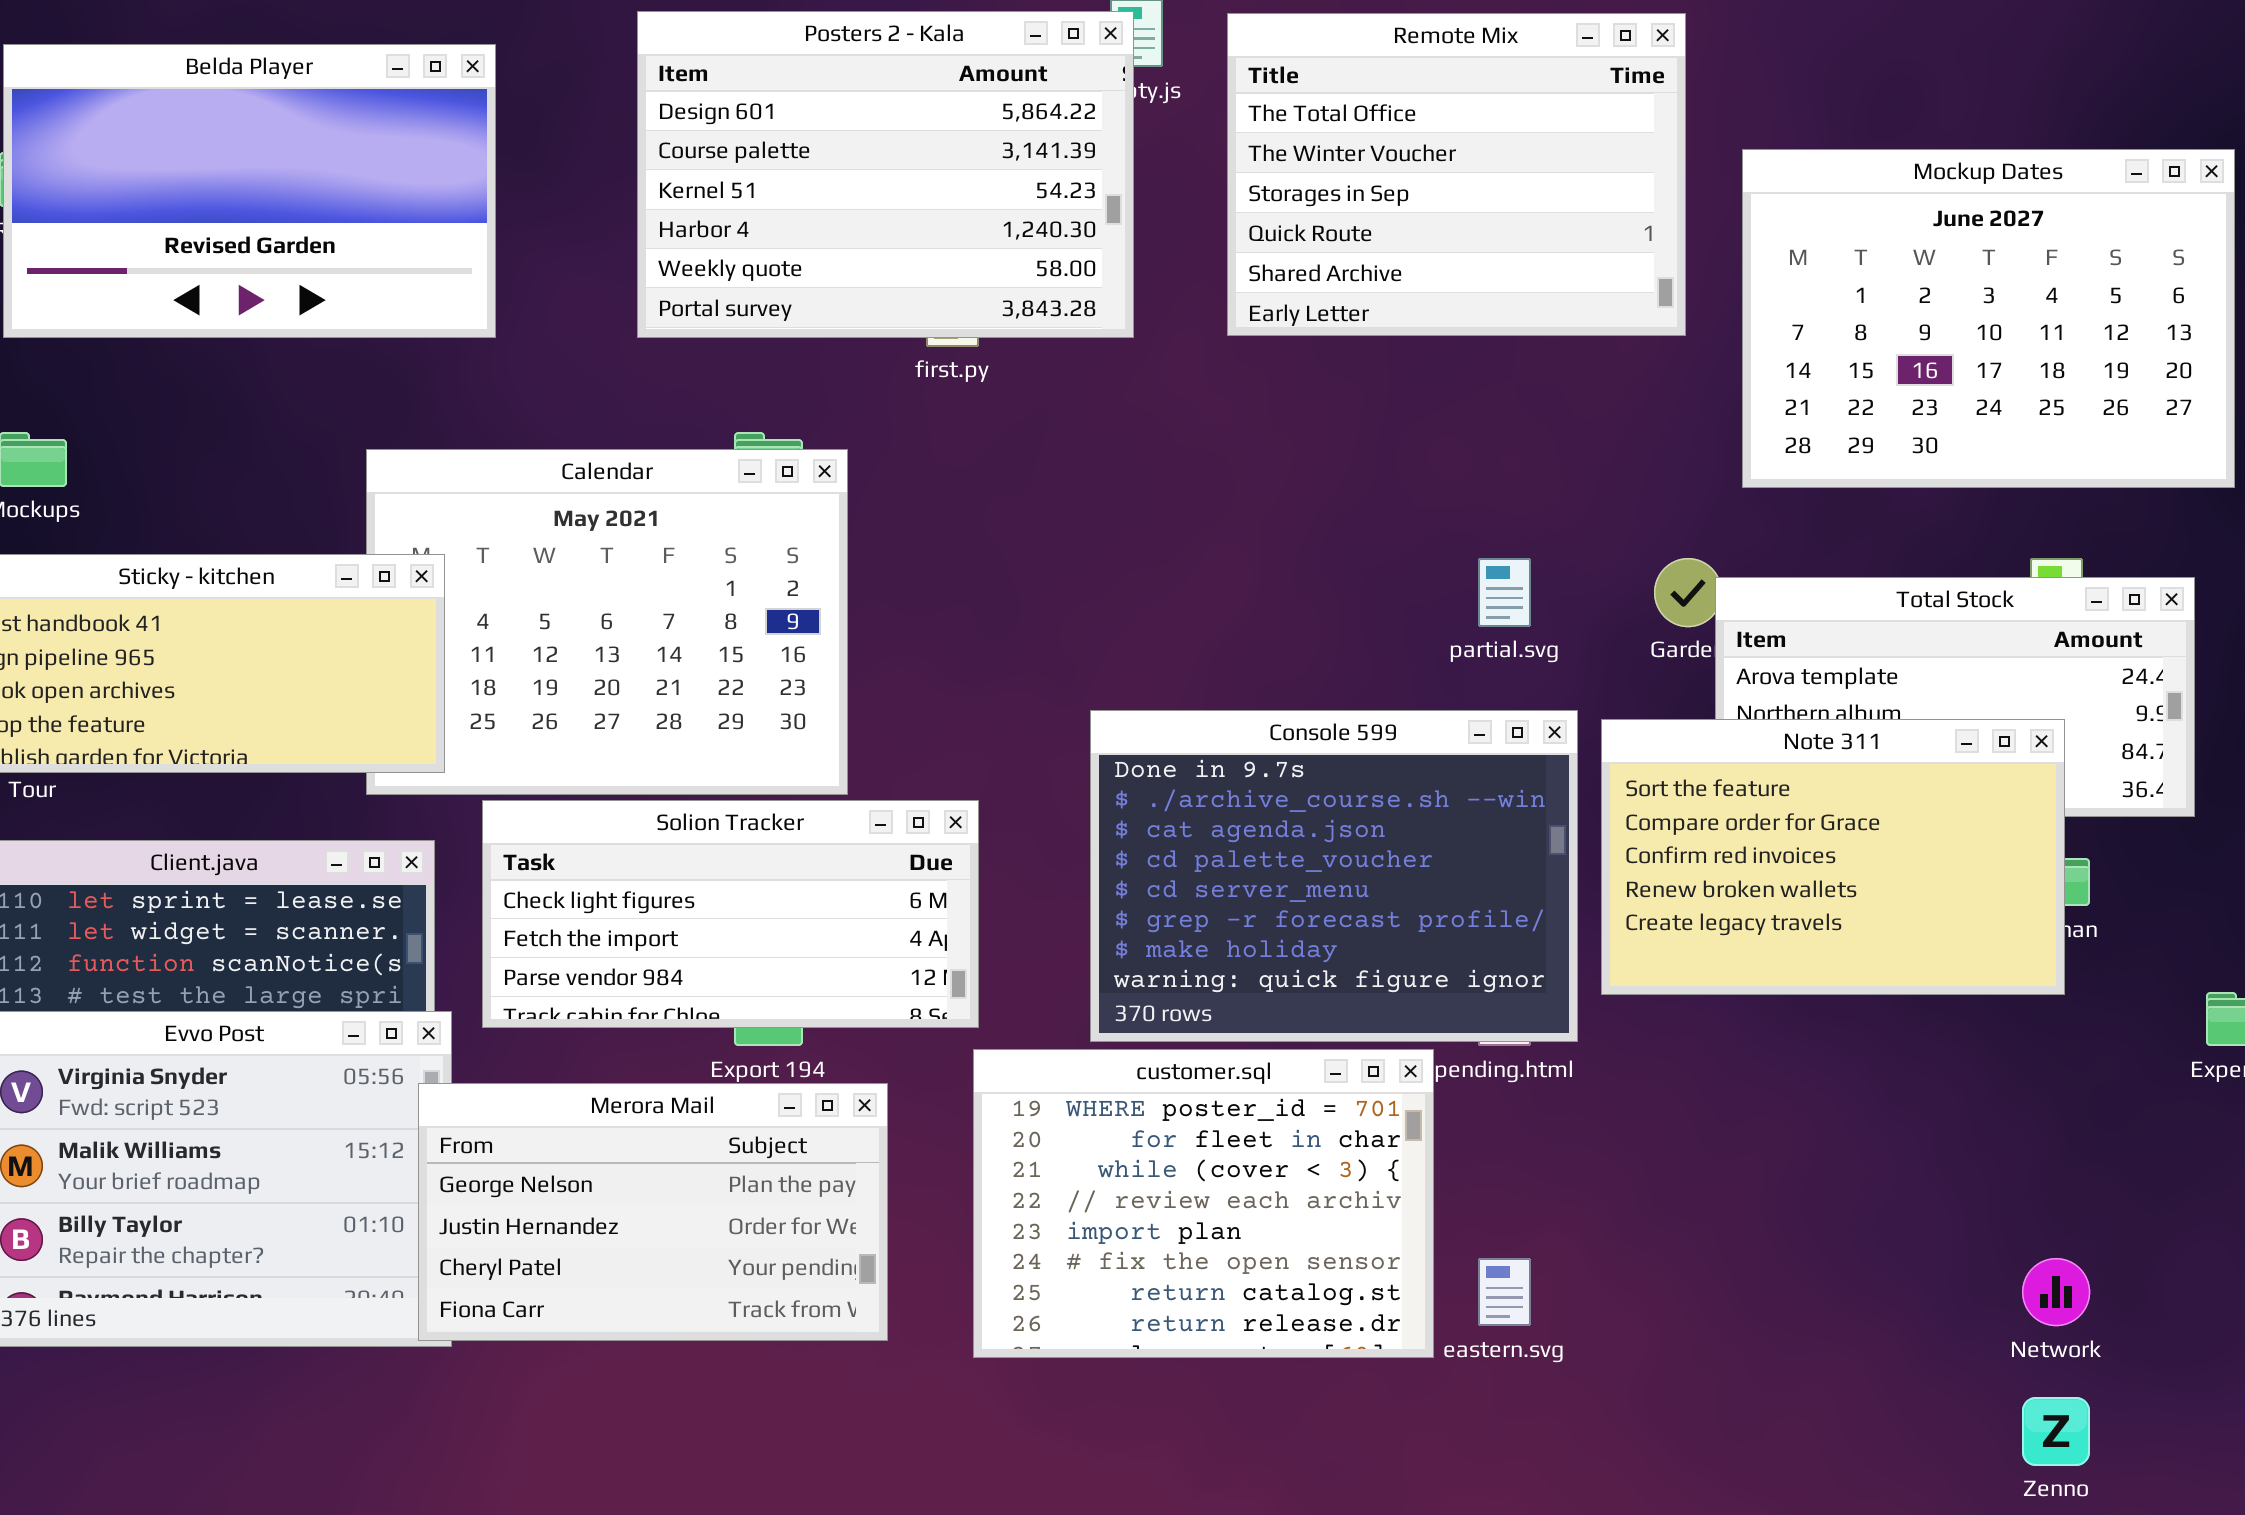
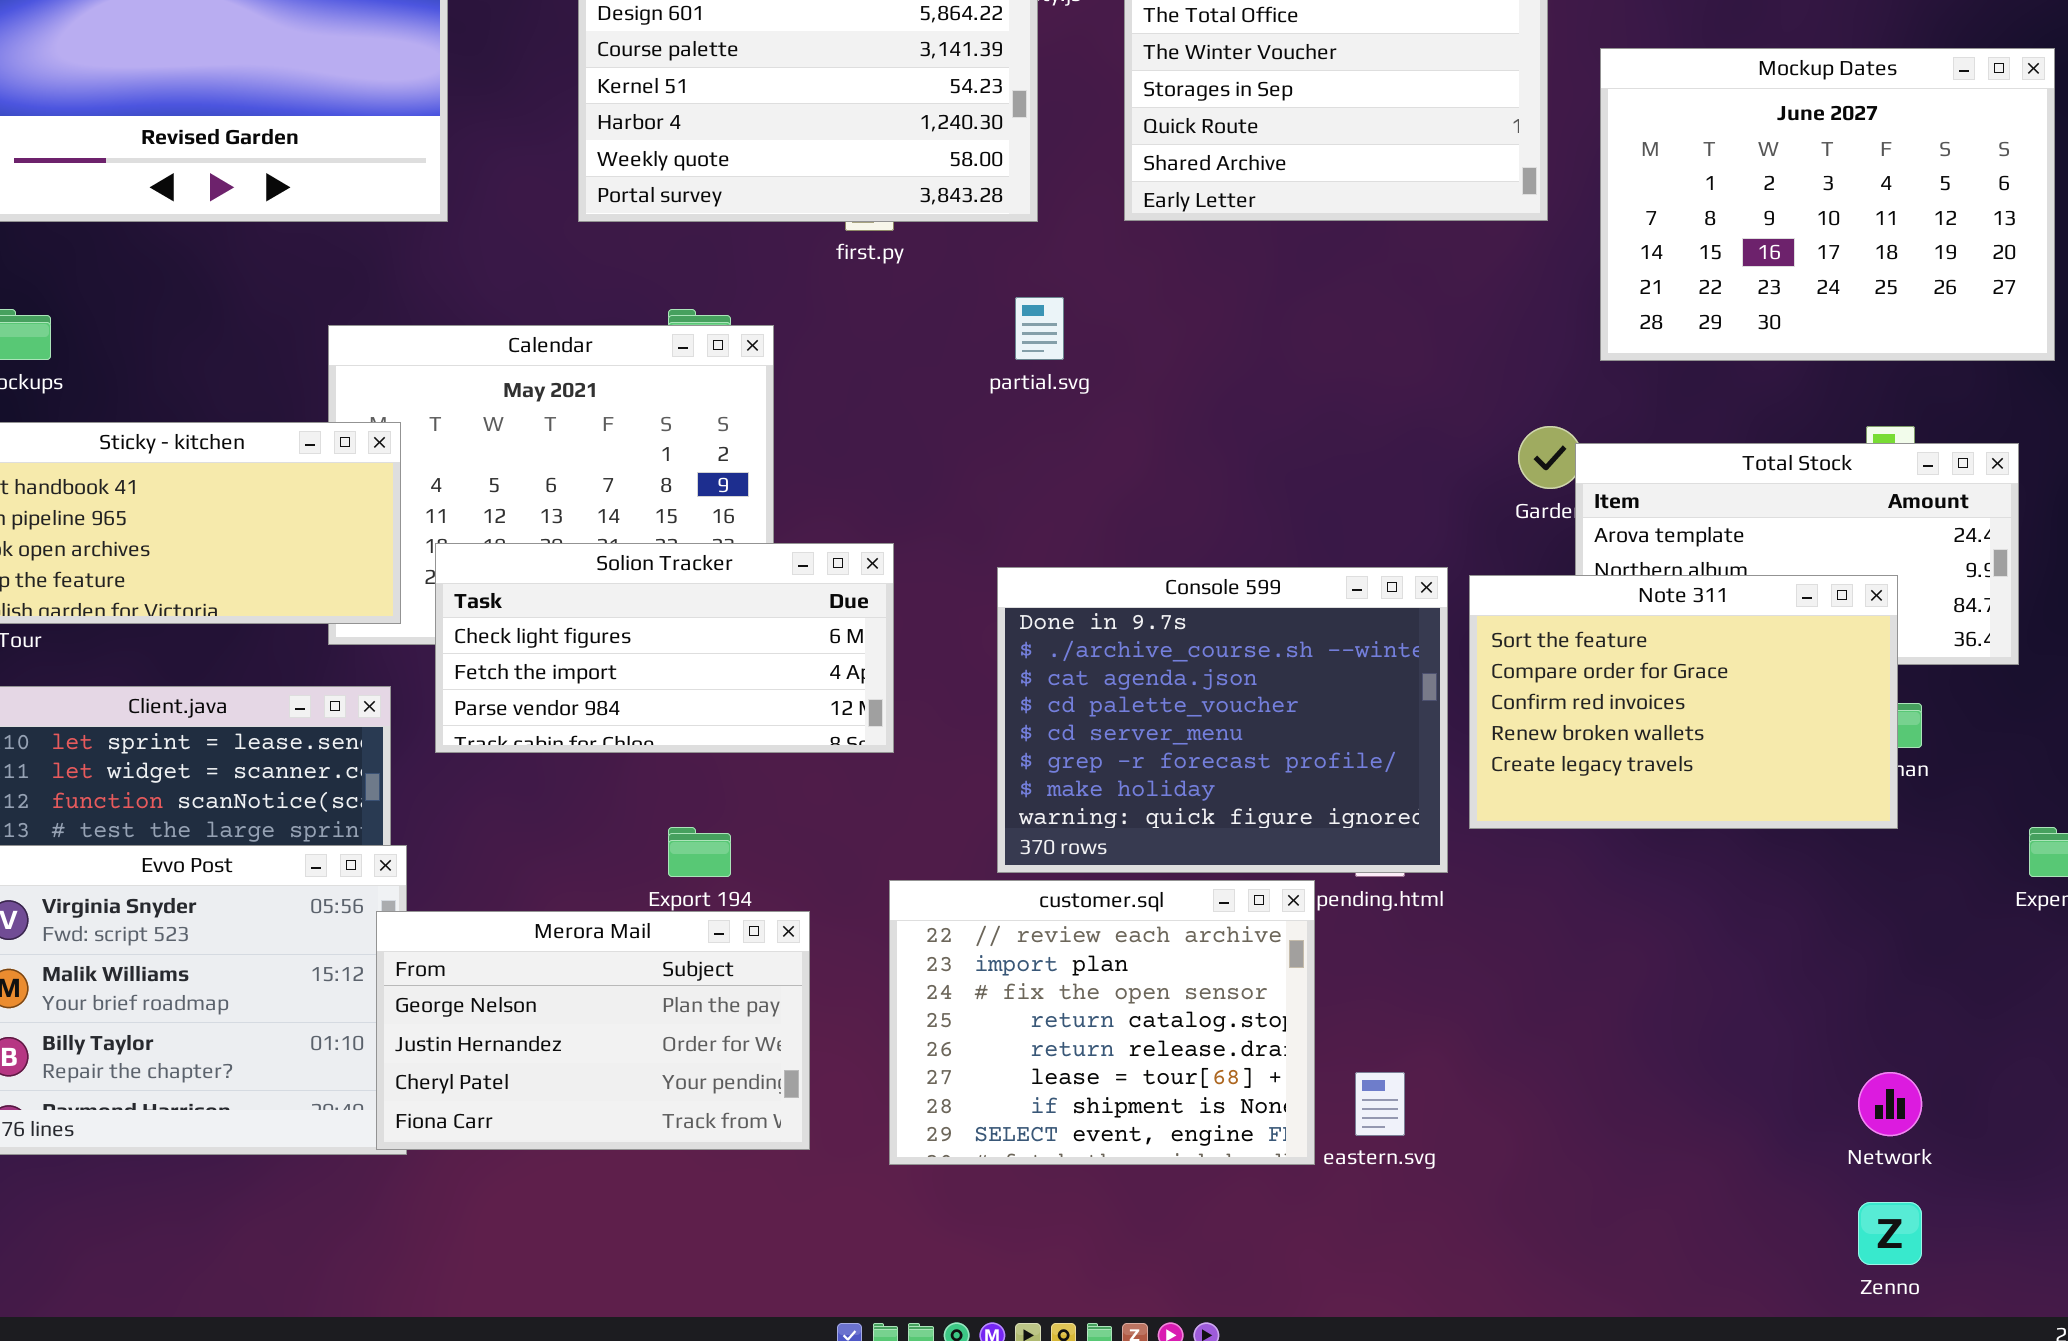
partial.svg: [1478,558,1531,627] -> [1015,297,1064,360], moved
Solion Tracker: [482,800,979,1028] -> [435,543,894,753], moved
customer.sql: [973,1049,1434,1358] -> [889,880,1315,1165], scrolled down 3 rows

